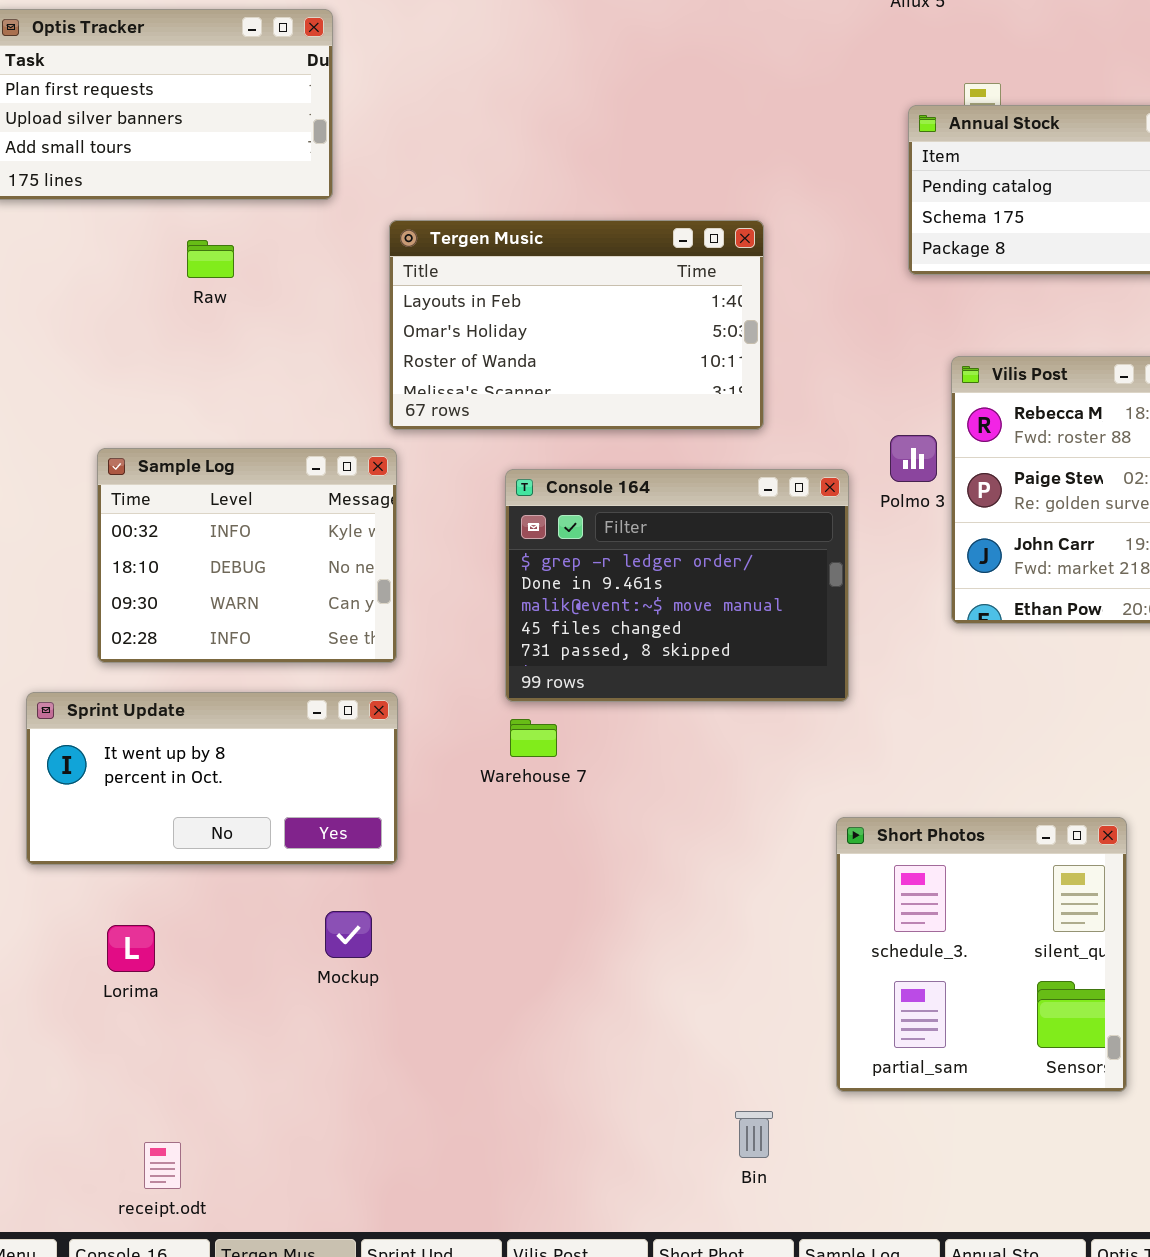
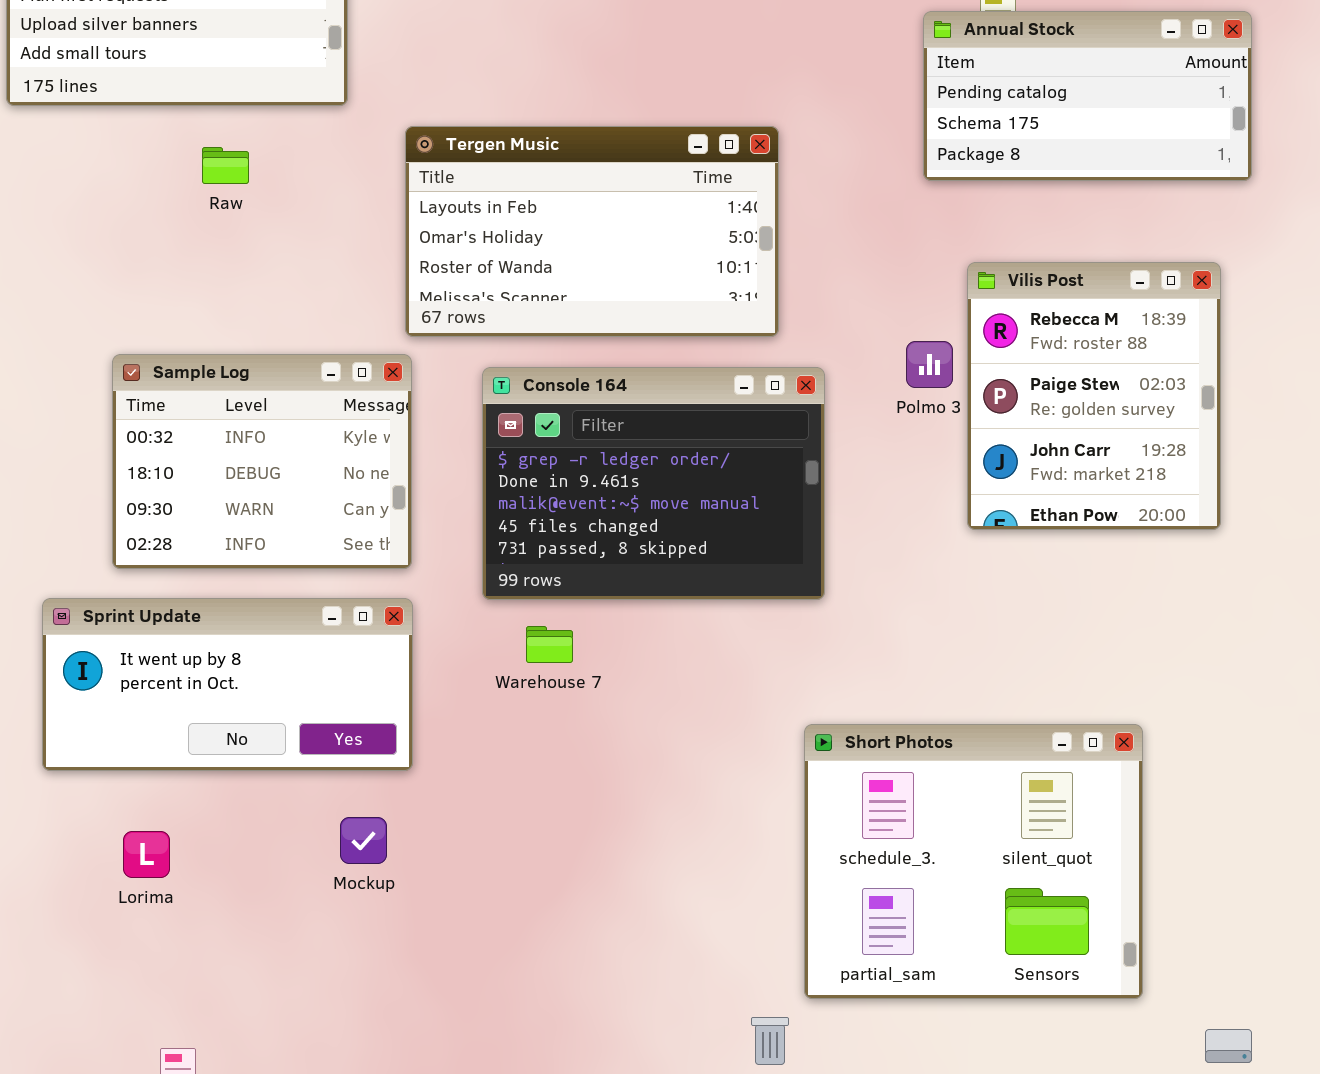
Console 164: [505,469,849,702] -> [482,367,825,600], moved
Short Photos: [836,817,1127,1092] -> [804,724,1143,999], resized

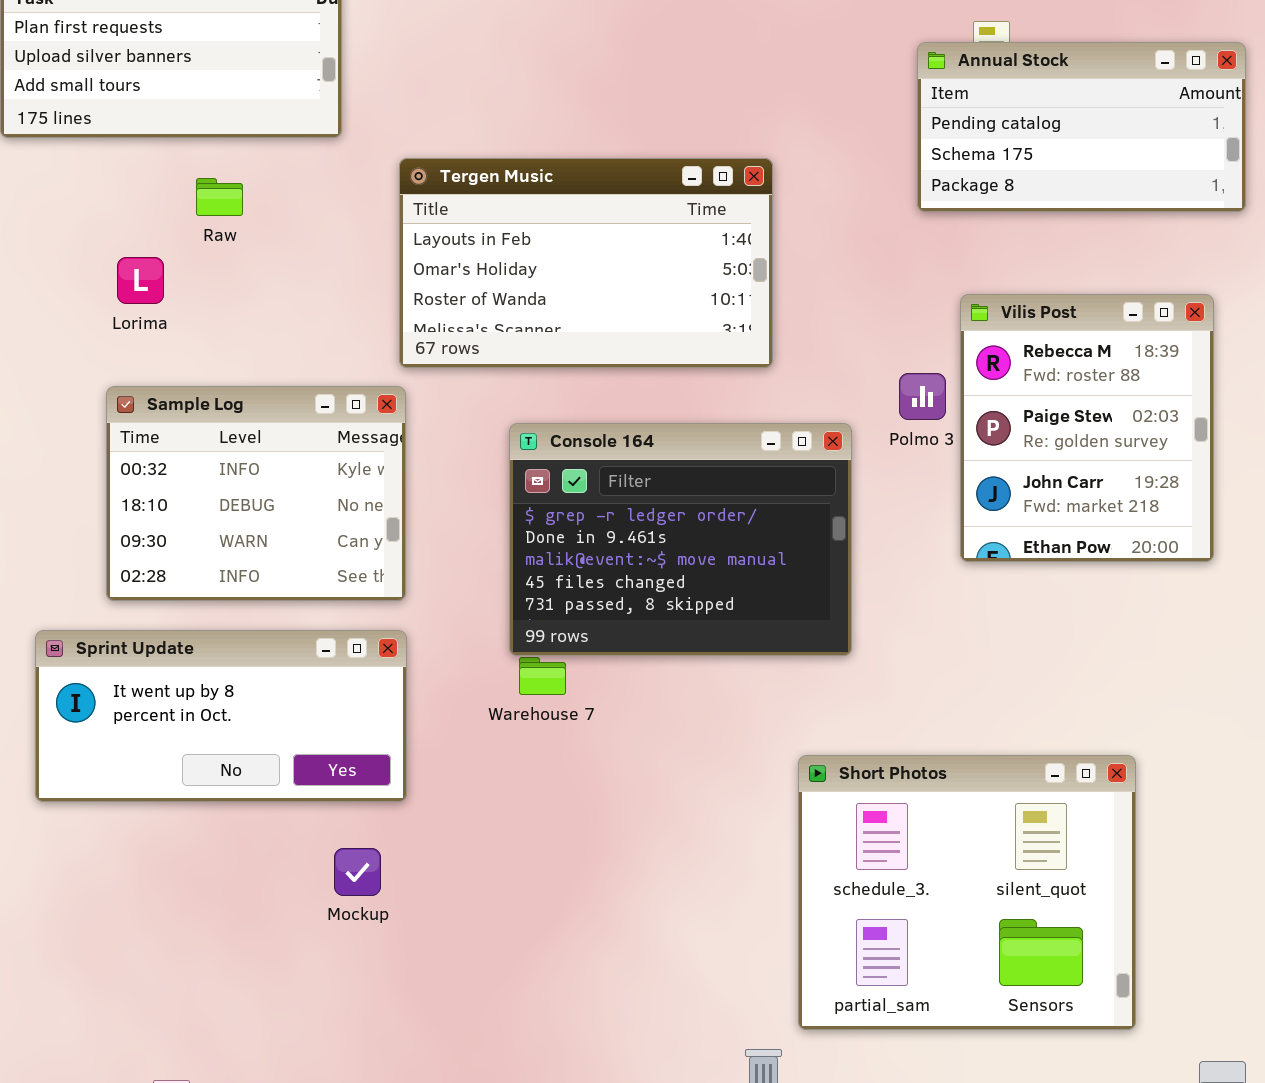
Console 164: [482,367,825,600] -> [509,423,852,656], moved
Lorima: [123,831,170,878] -> [117,257,164,304], moved

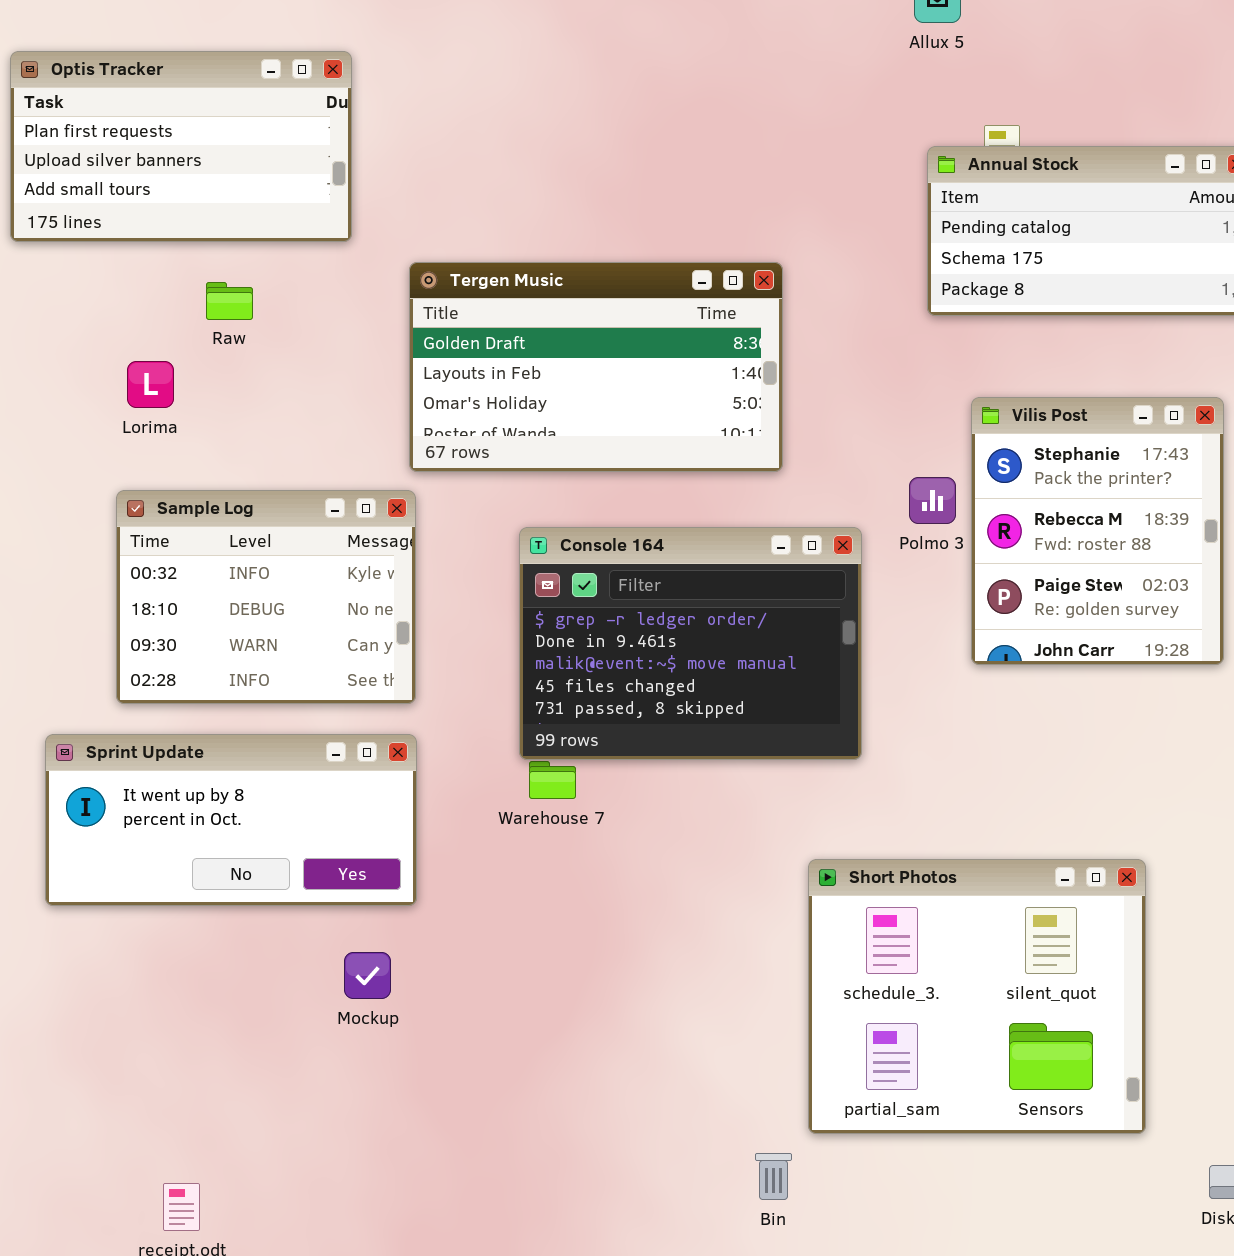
Tergen Music: [399,158,773,368] -> [409,262,783,472], scrolled up 1 row
Vilis Post: [960,294,1214,562] -> [971,397,1224,665], scrolled up 1 row

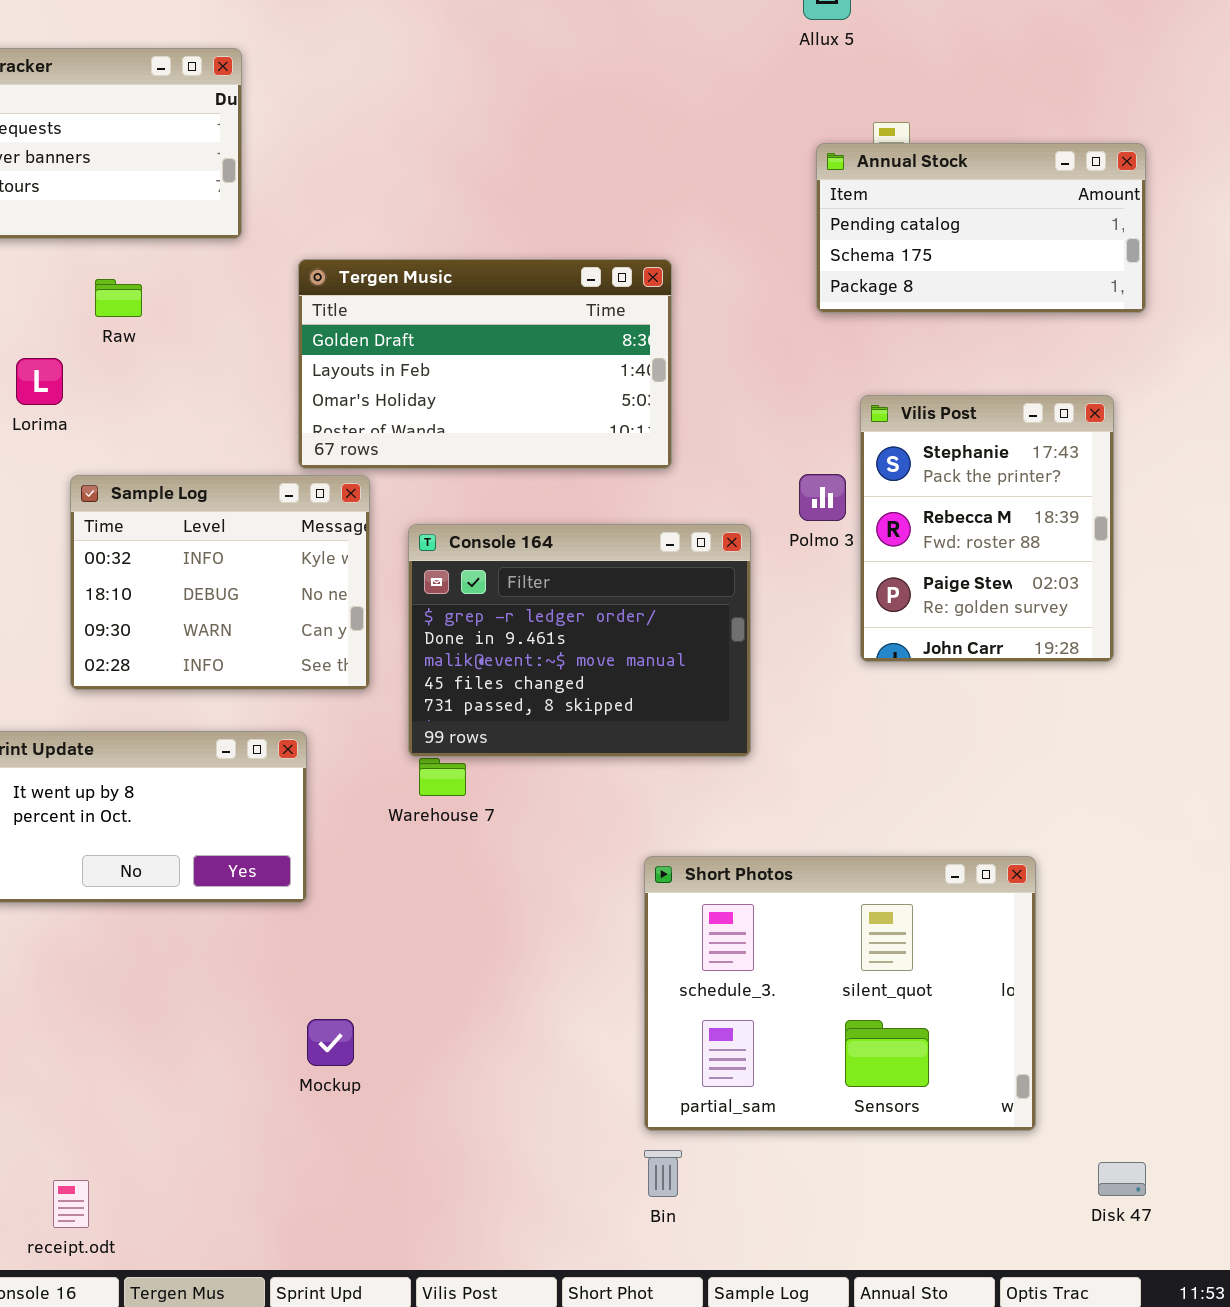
Sample Log: [116,490,416,704] -> [70,475,370,690], moved
Short Photos: [808,859,1146,1134] -> [644,856,1036,1131], resized
Mockup: [344,952,391,999] -> [307,1019,354,1066], moved

